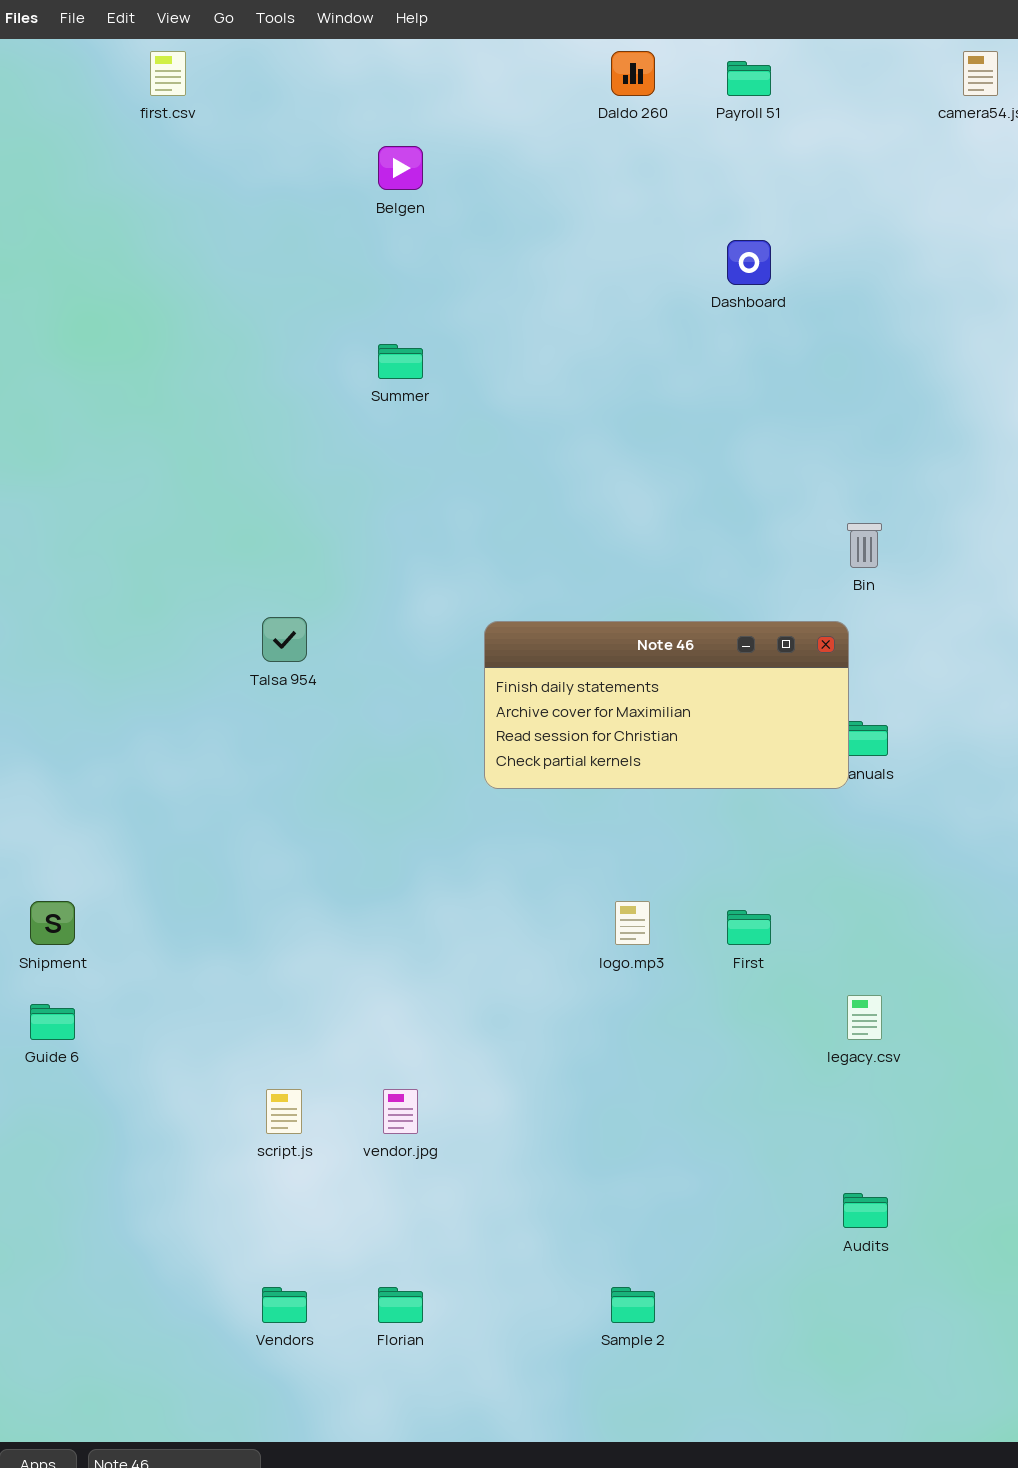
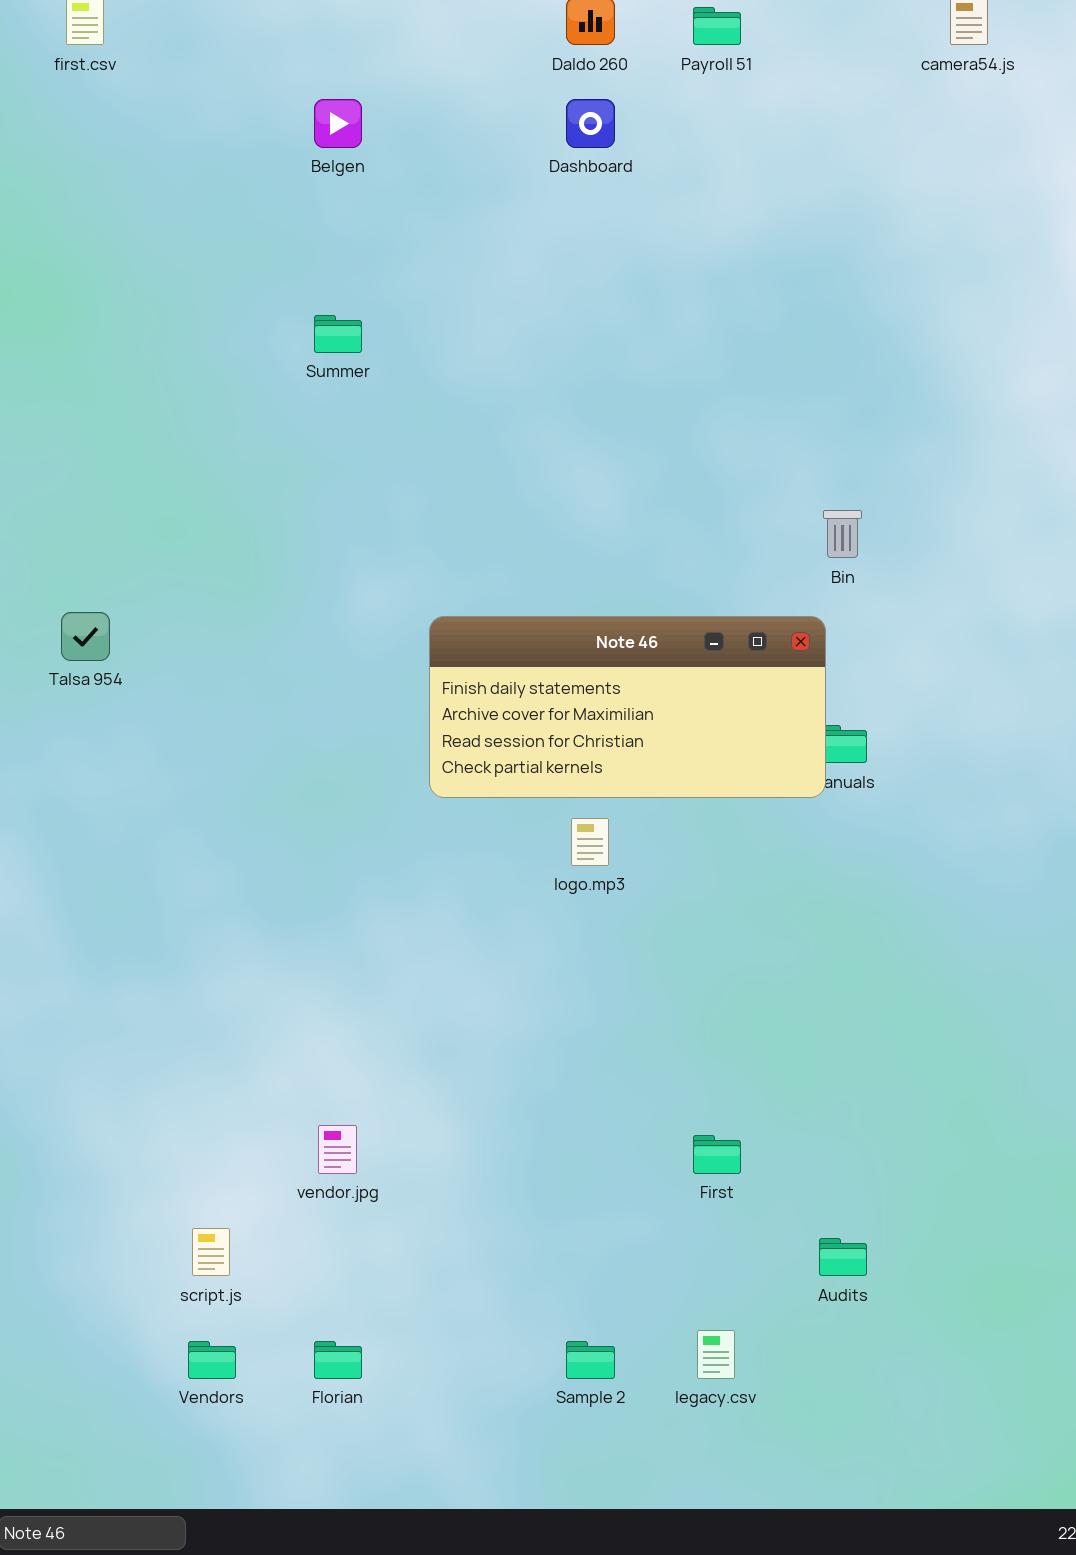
Dashboard: [727,240,771,285] -> [566,99,615,148], moved
Talsa 954: [262,617,307,662] -> [61,612,110,661], moved
logo.mp3: [615,901,650,945] -> [571,818,609,866], moved
First: [727,910,771,945] -> [693,1135,741,1174], moved
legacy.csv: [847,995,882,1040] -> [697,1330,735,1379], moved
script.js: [266,1089,302,1134] -> [192,1228,230,1276], moved

